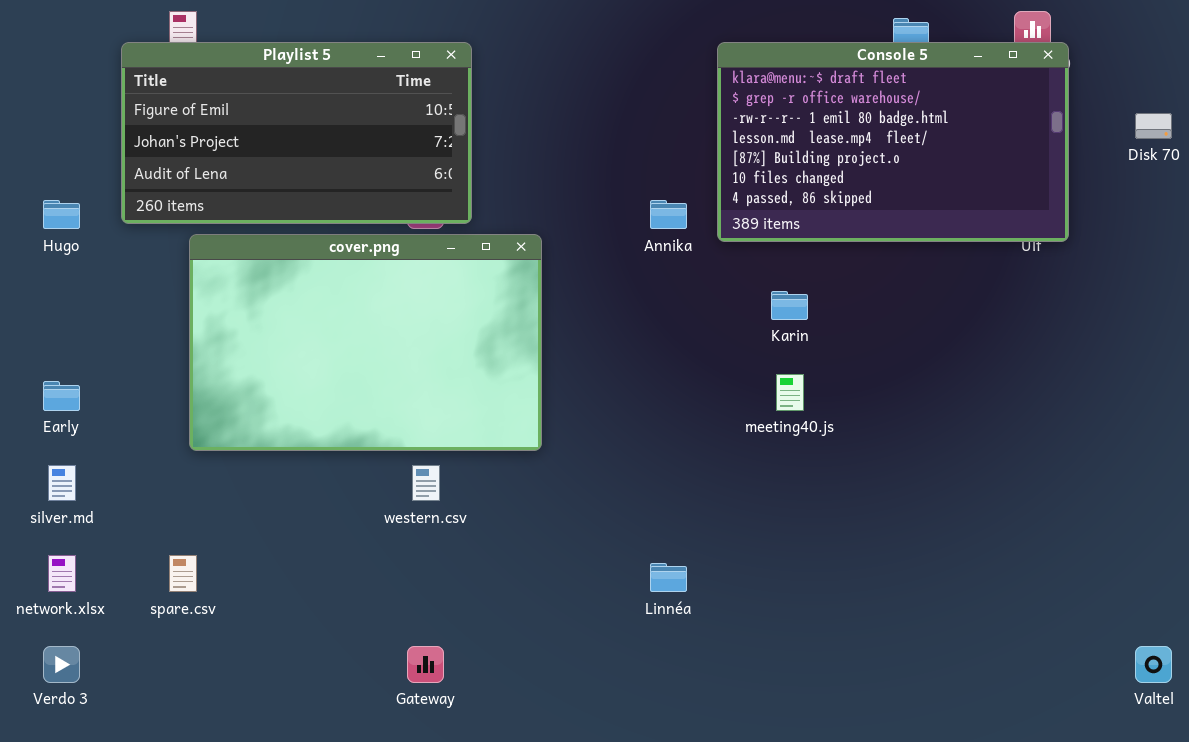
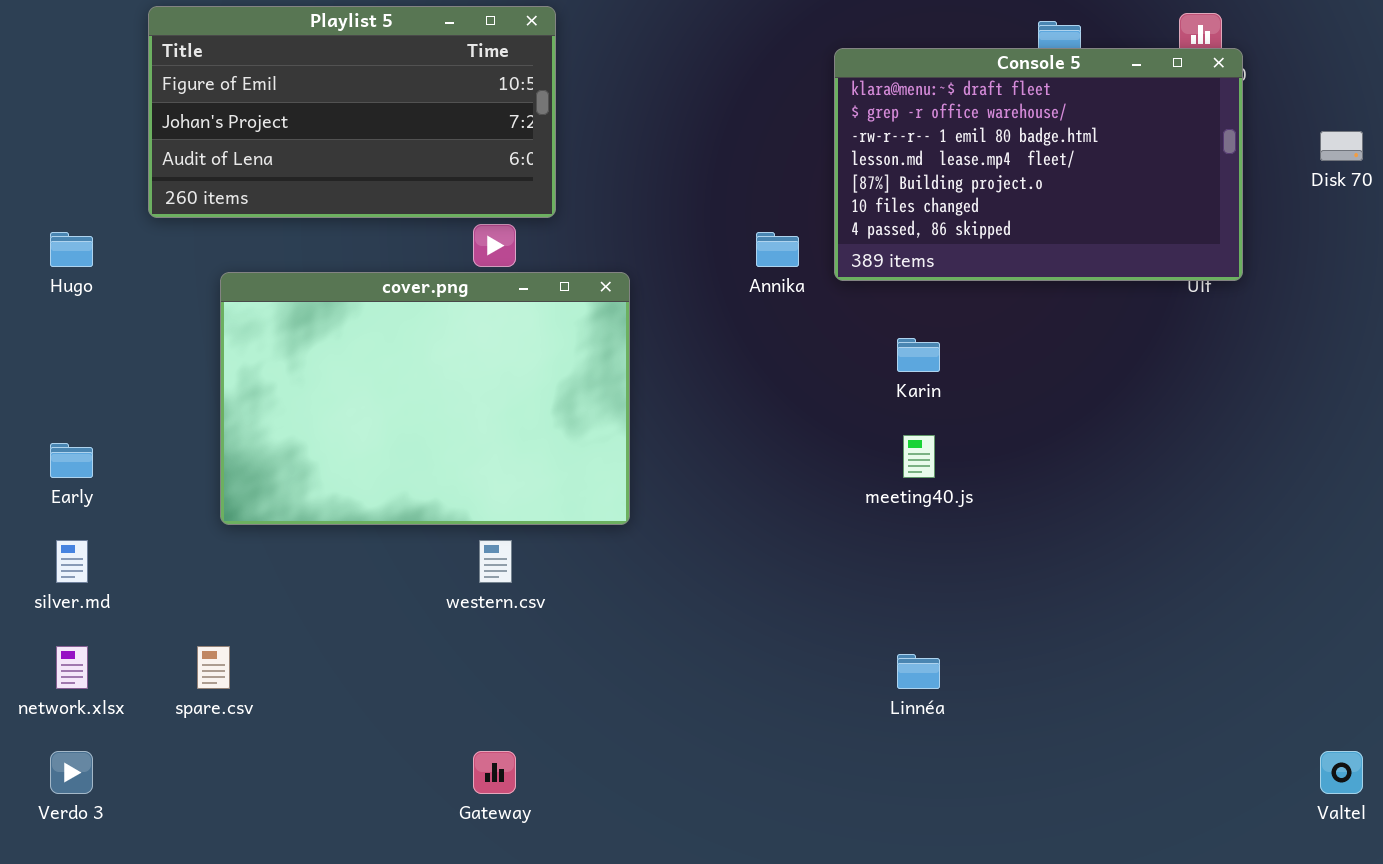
Playlist 5: [121,42,472,224] -> [148,6,556,218], moved
Linnéa: [650,563,687,592] -> [897,654,940,689], moved

